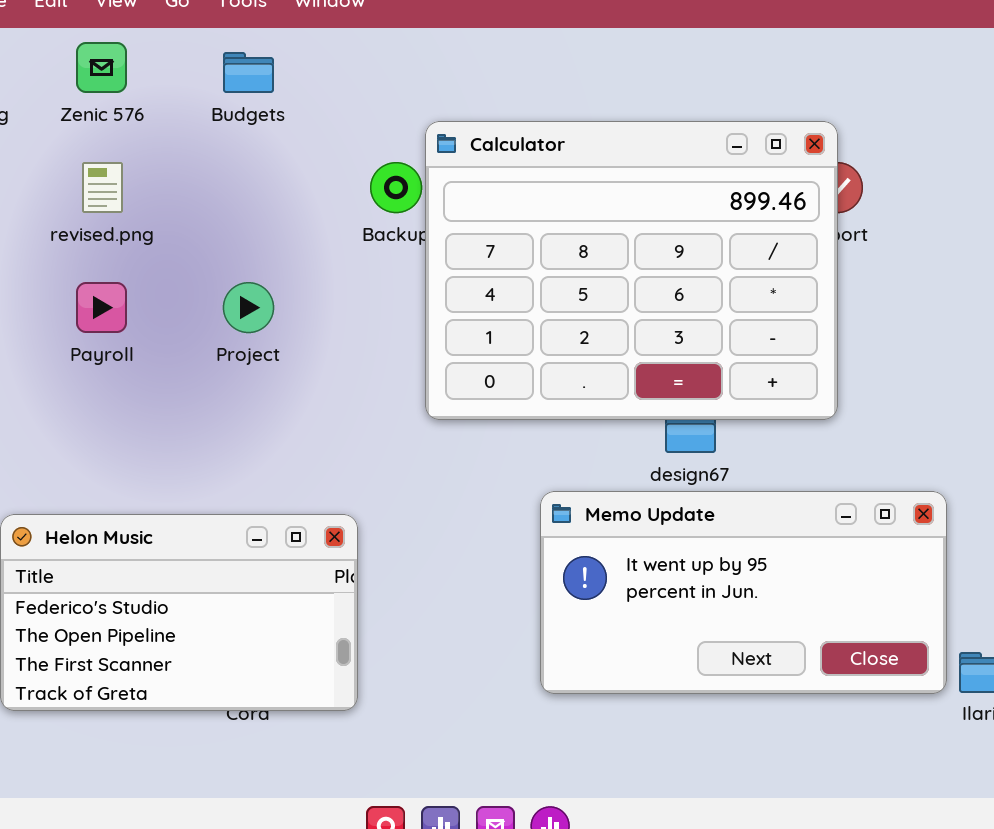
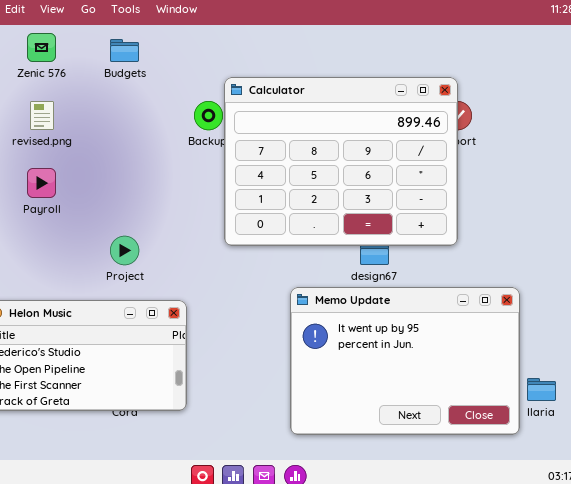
Project: [223,282,274,333] -> [110,236,139,265], moved
Memo Update: [540,491,947,694] -> [290,287,520,435], resized

